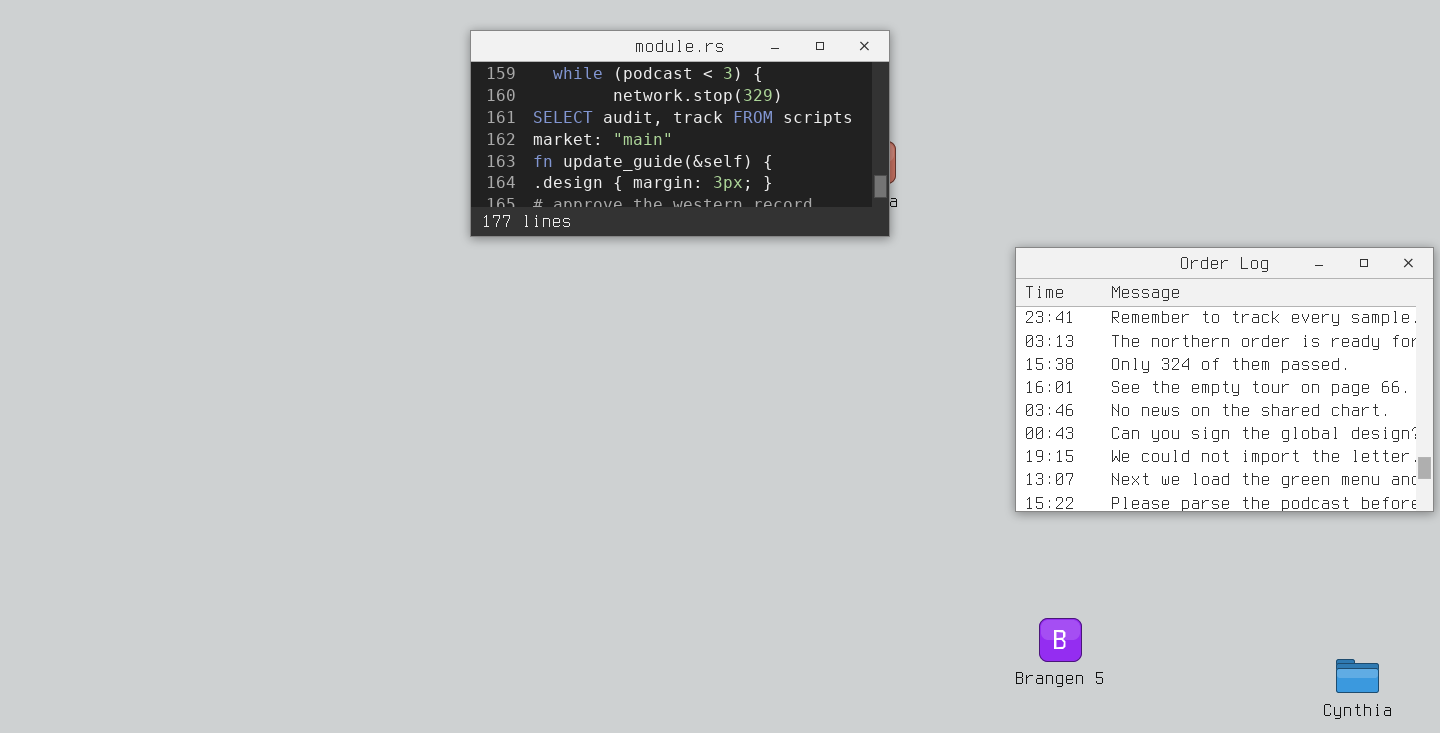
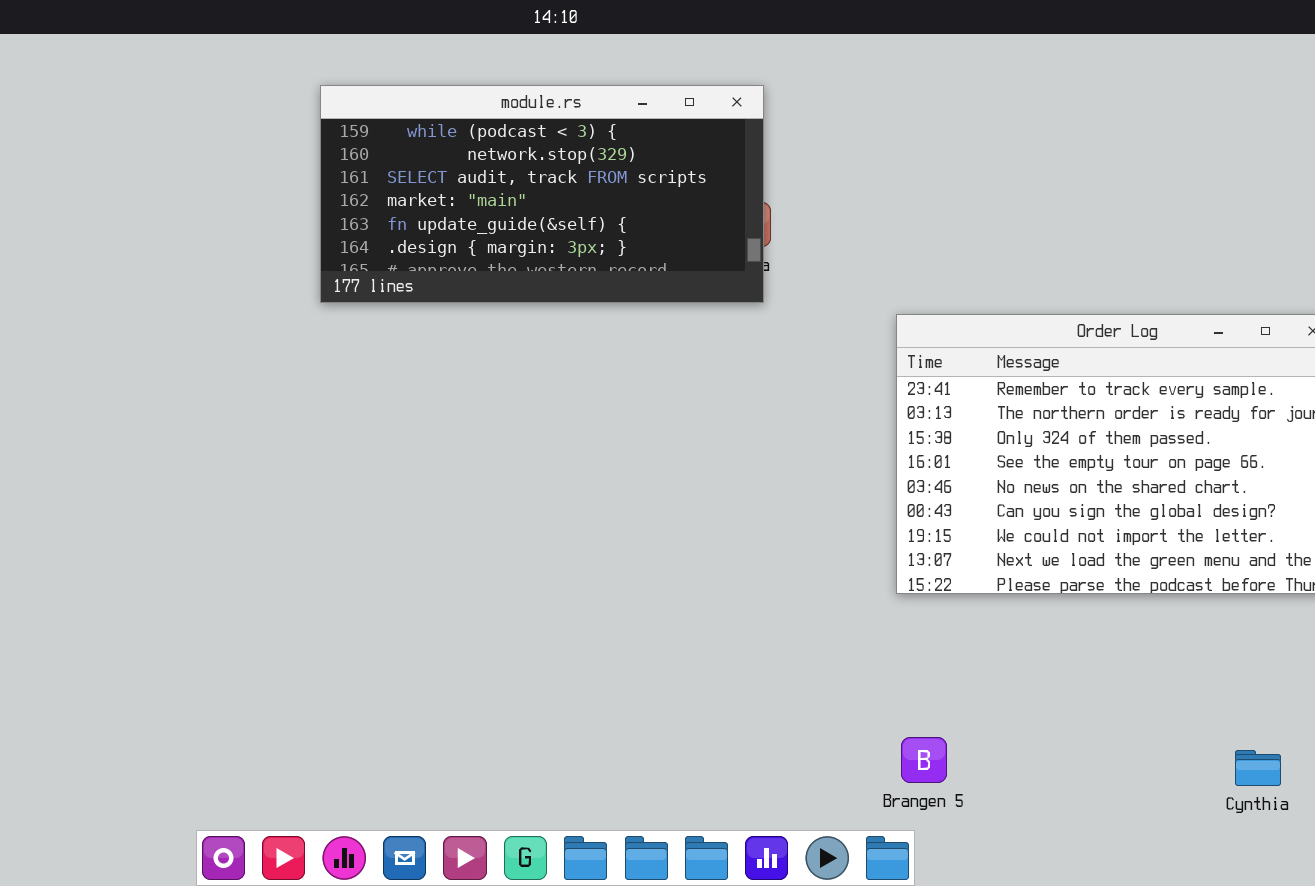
Brangen 5: [1039,618,1082,662] -> [901,737,947,783], moved

